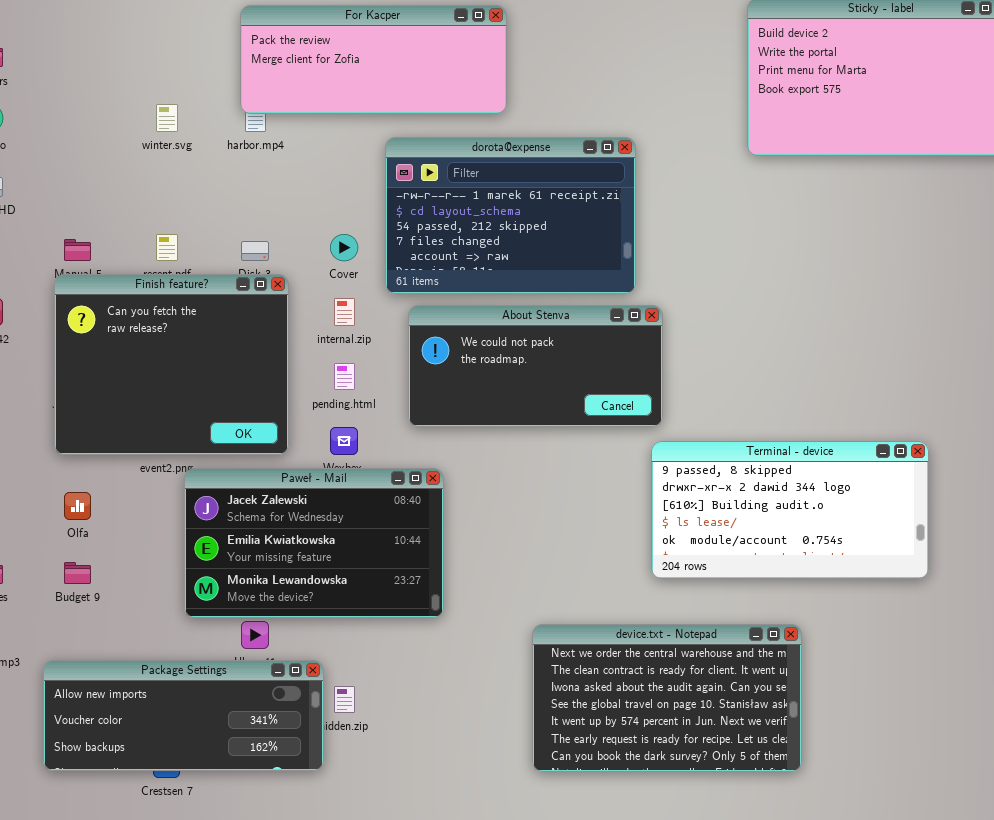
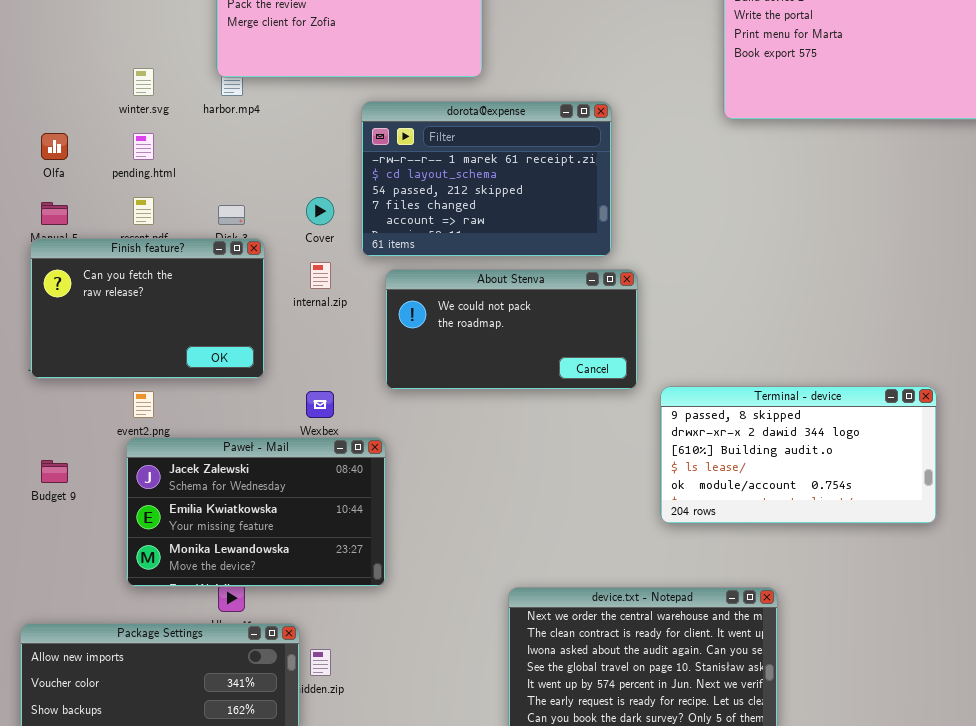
Finish feature?: [54,274,289,455] -> [30,238,265,379], resized
pending.html: [334,363,355,390] -> [133,133,154,160], moved
Terminal - device: [651,441,929,579] -> [660,386,937,524], moved
Paweł - Mail: [184,468,444,618] -> [126,437,386,587], moved
Olfa: [64,492,91,520] -> [41,133,68,160], moved
Budget 9: [64,562,91,584] -> [41,460,68,483], moved

